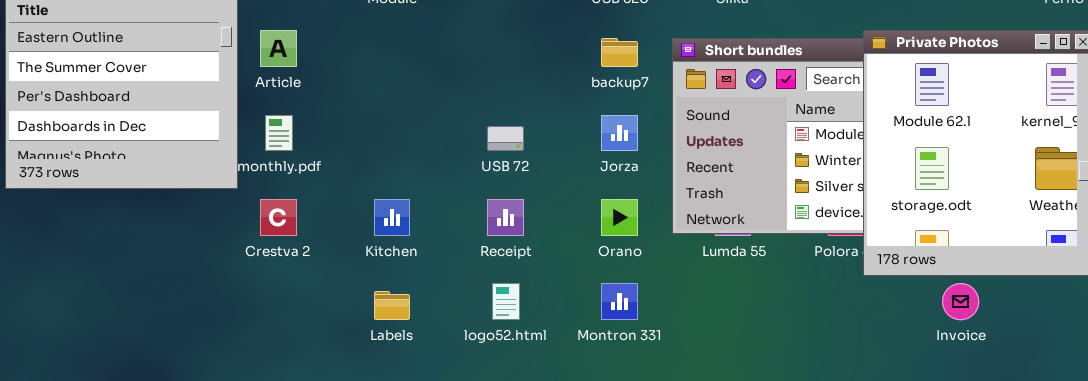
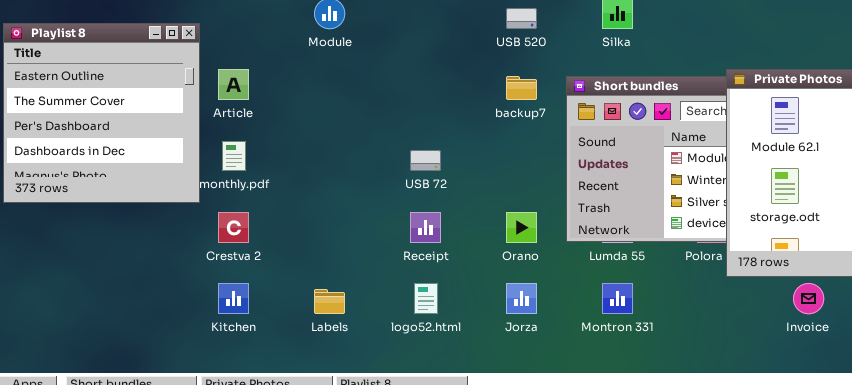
Jorza: [601,115,638,151] -> [506,283,537,314], moved
Kitchen: [374,199,410,236] -> [218,283,249,314], moved
Montron 331: [601,283,638,320] -> [602,283,633,314], moved

